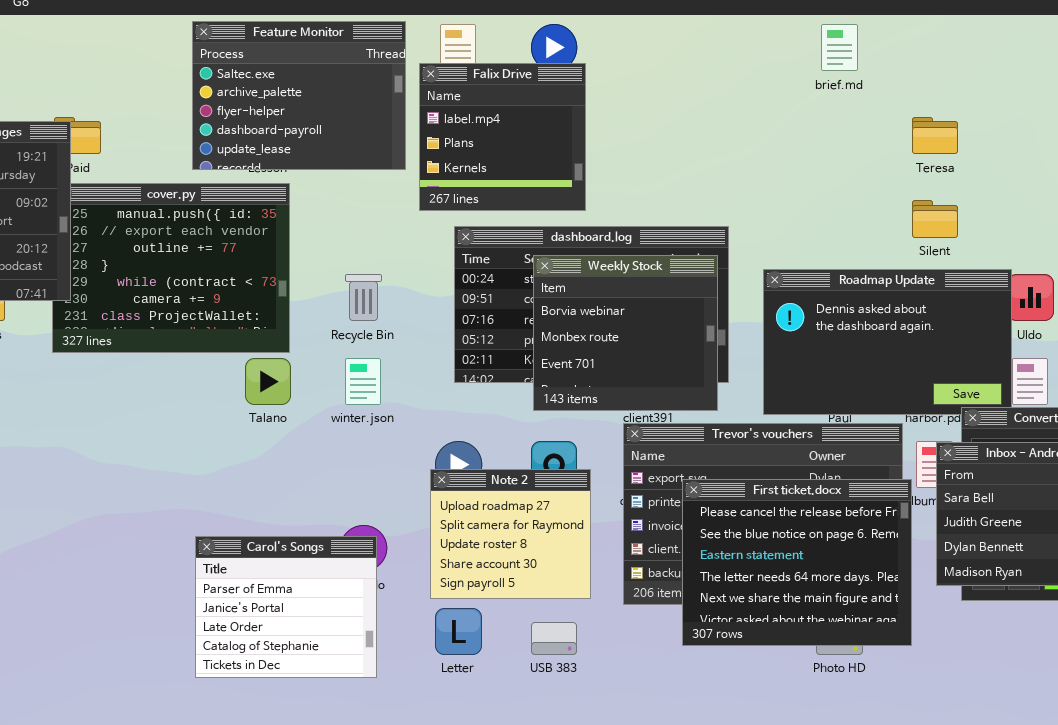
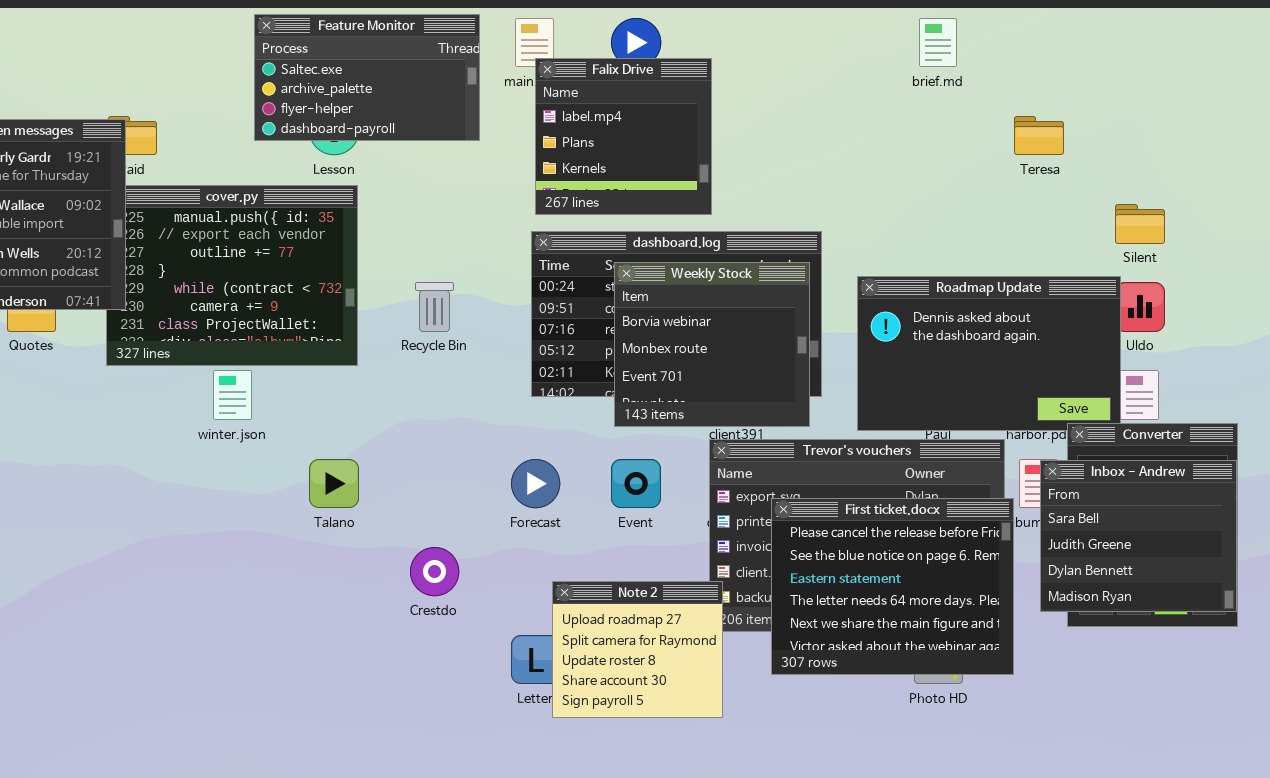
Feature Monitor: [192,21,406,170] -> [254,14,480,141], resized
Falix Drive: [419,63,586,211] -> [535,58,712,215], moved
Silent: [912,200,958,238] -> [1115,204,1165,244], moved
Talano: [245,358,291,405] -> [309,459,359,508], moved
winter.json: [345,358,381,405] -> [213,370,252,420], moved
Note 2: [430,469,591,599] -> [552,581,723,718], moved
Carol's Songs: [195,536,377,678] -> none, closed

